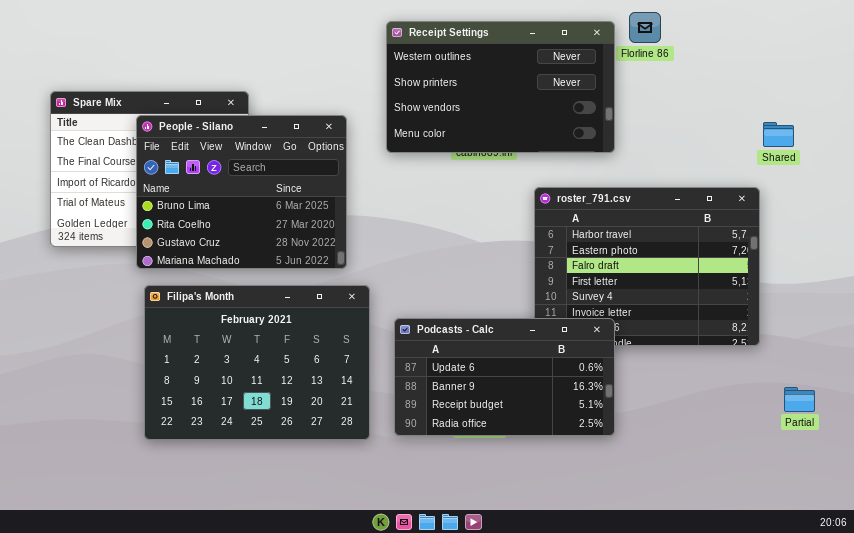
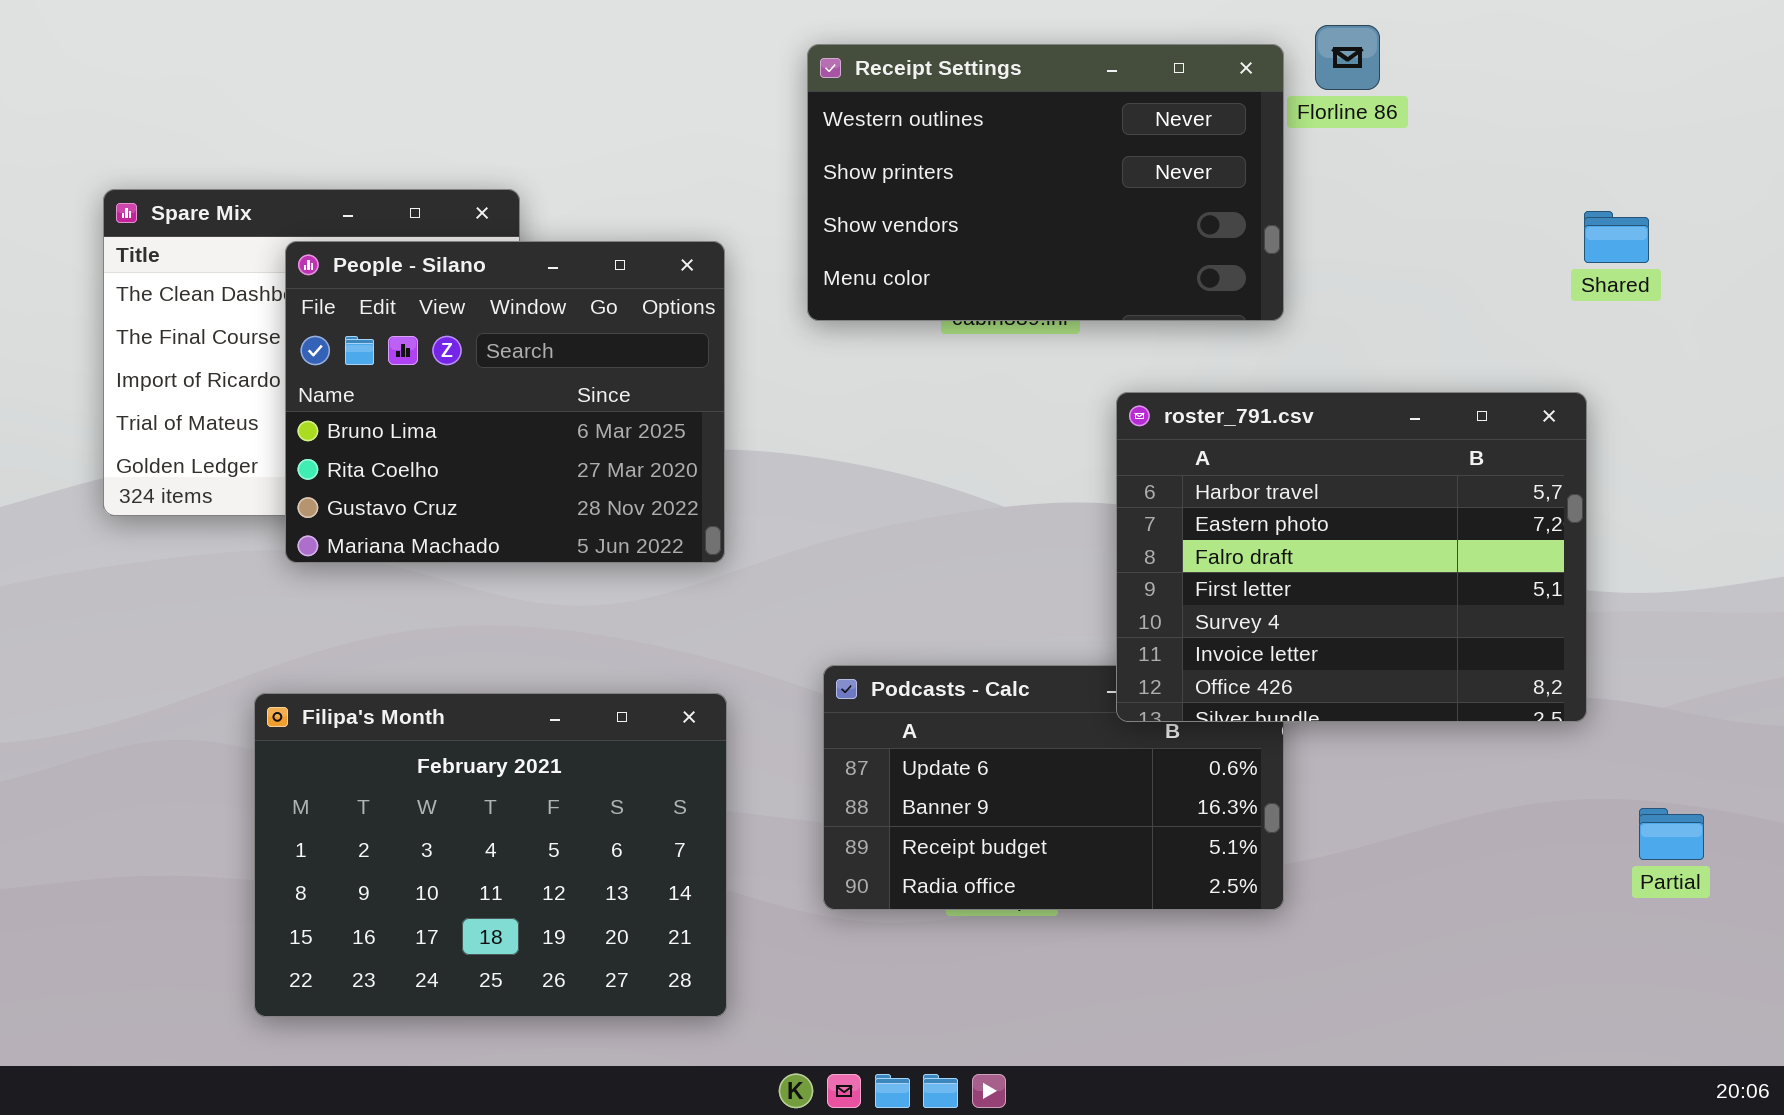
Shared: [763,122,794,147] -> [1584,211,1649,263], moved
roster_791.csv: [534,187,760,346] -> [1116,392,1587,722], raised
Filipa's Month: [144,285,370,440] -> [254,693,727,1017], moved

